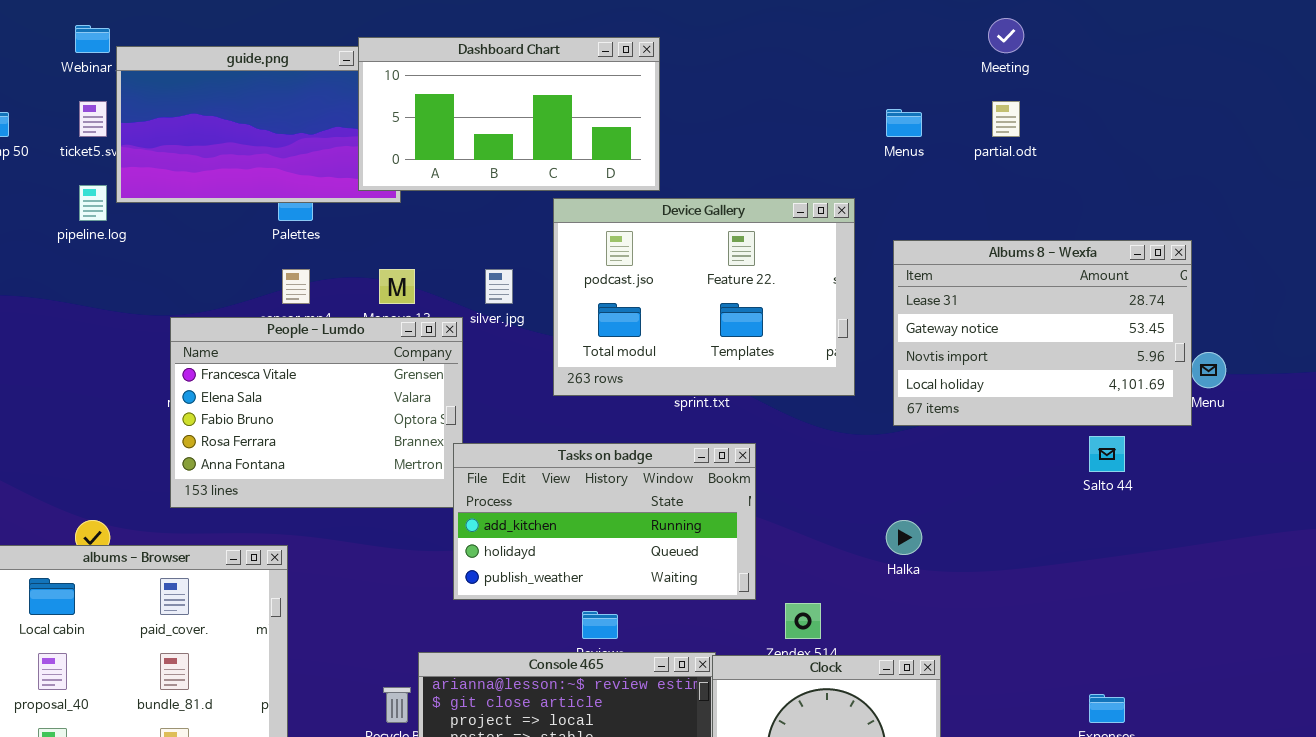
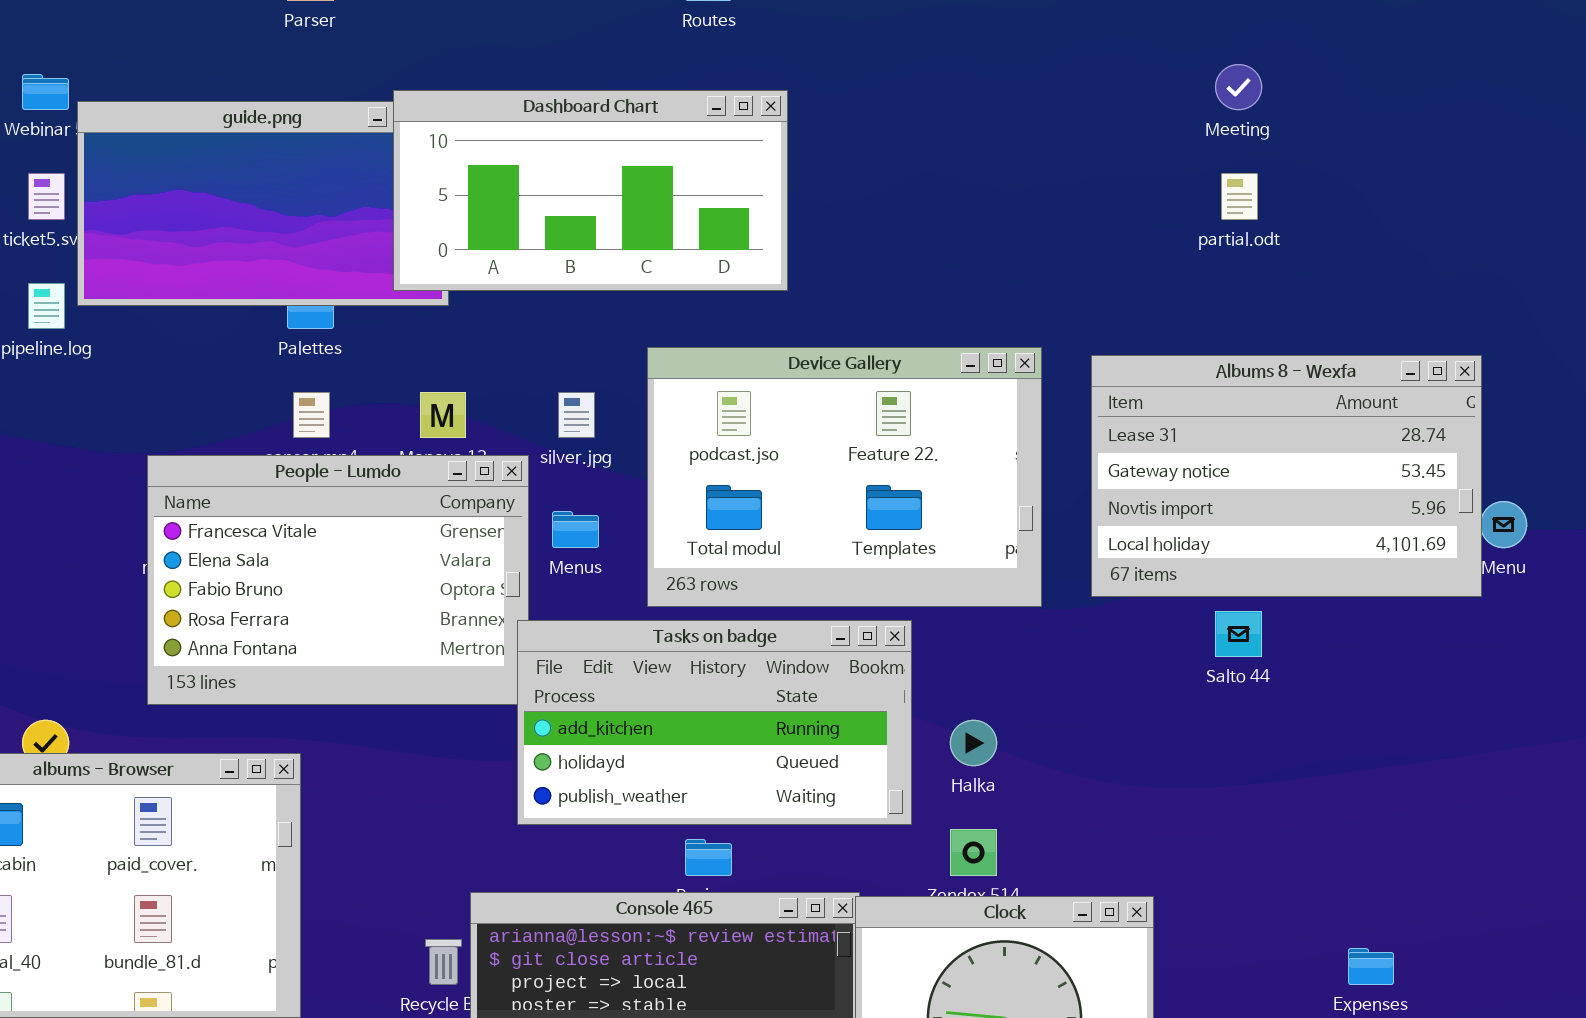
Menus: [886,109,922,137] -> [552,511,599,548], moved
Device Gallery: [553,198,855,396] -> [647,347,1042,607], moved
Salto 44: [1089,436,1125,472] -> [1215,611,1262,657], moved
Halka: [886,520,922,555] -> [950,720,997,766], moved

